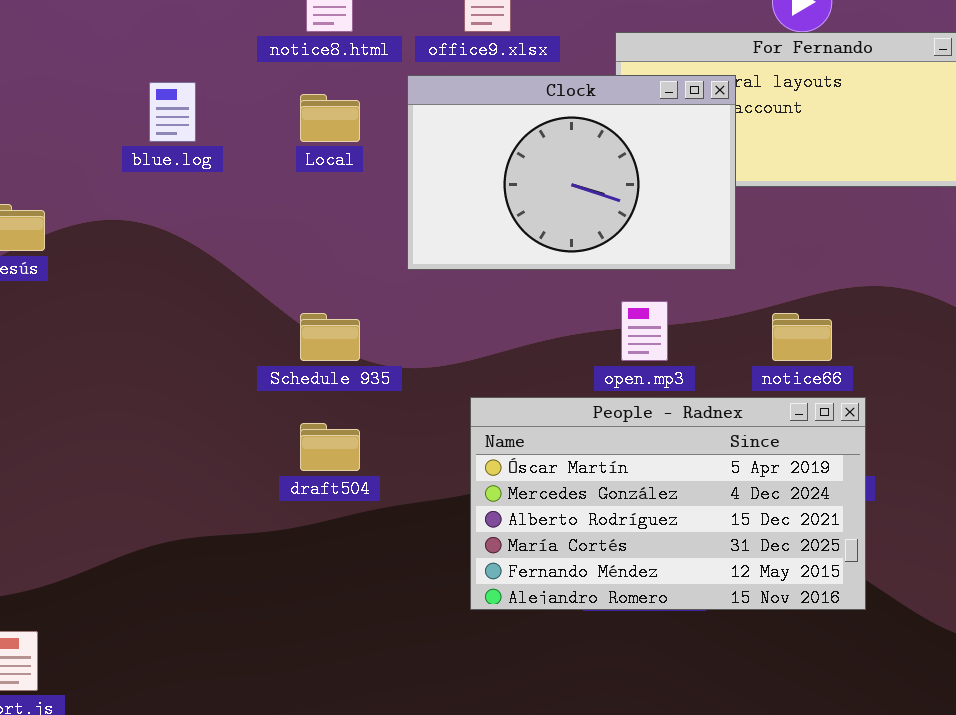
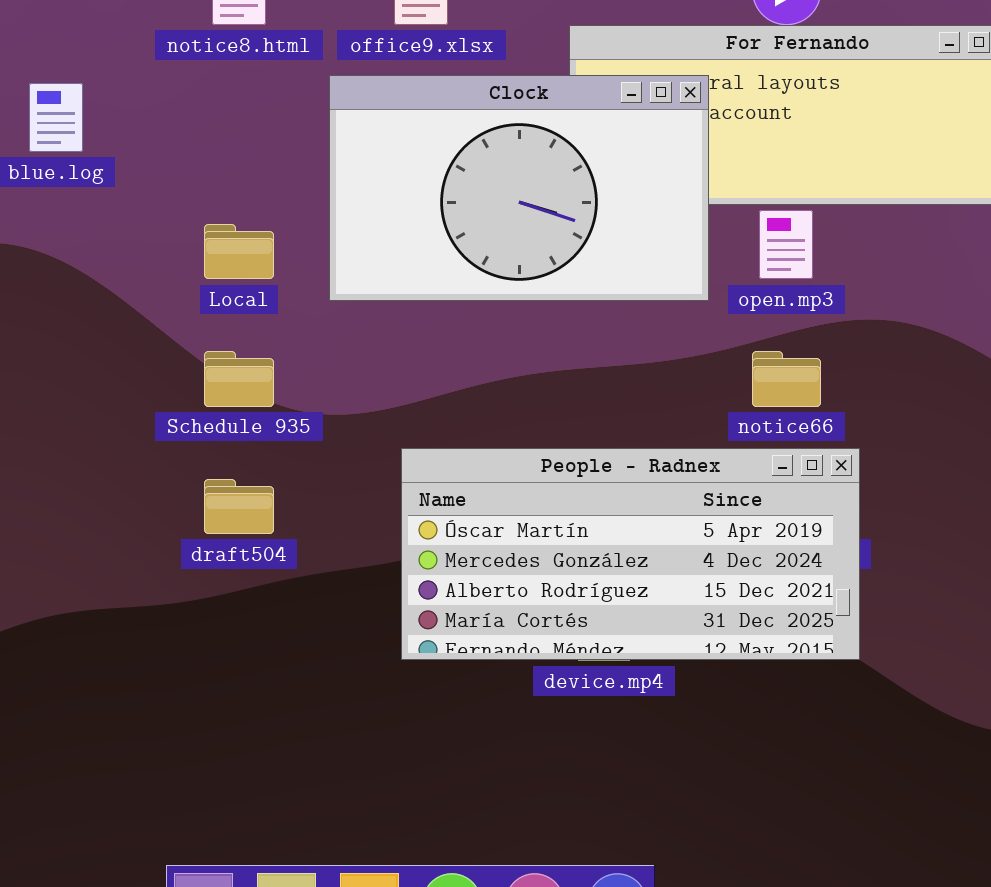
Local: [300,94,360,142] -> [204,224,274,279], moved
open.mp3: [621,301,668,361] -> [759,210,813,279], moved
People - Radnex: [470,397,866,610] -> [401,448,860,660], resized

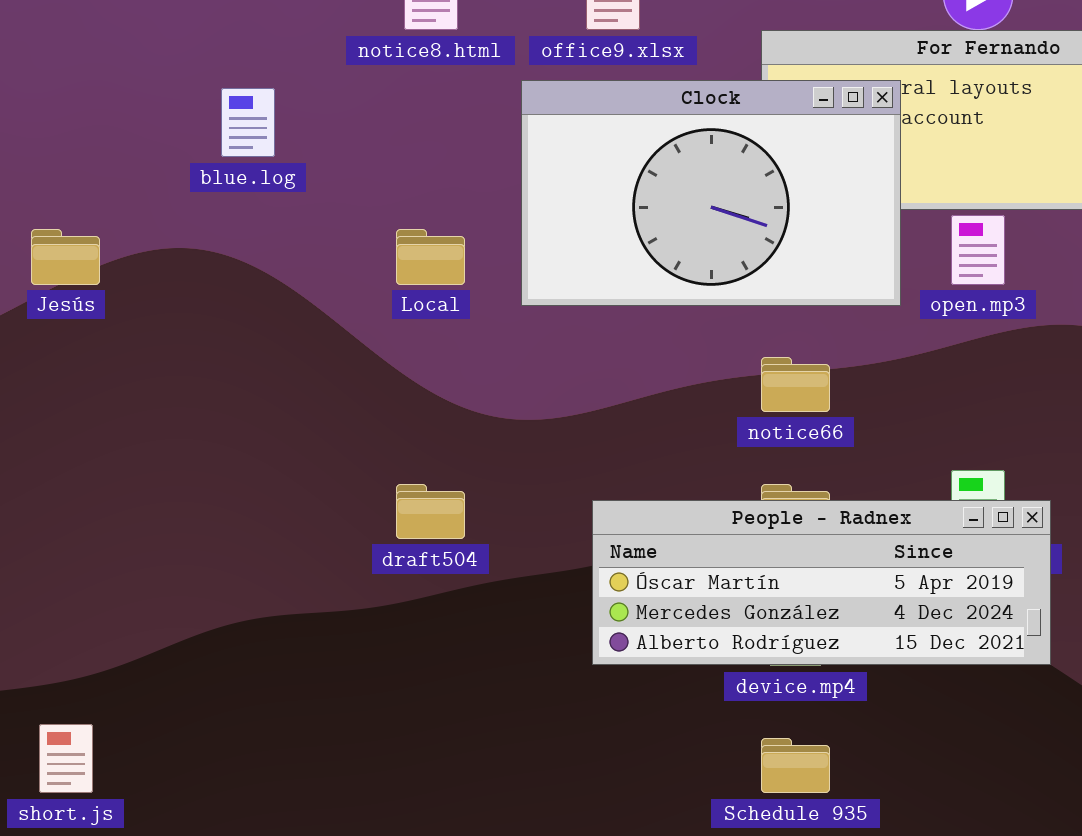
Schedule 935: [204,351,274,407] -> [761,738,830,793], moved
notice66: [752,351,821,407] -> [761,357,830,412], moved
People - Radnex: [401,448,860,660] -> [592,500,1051,665], resized

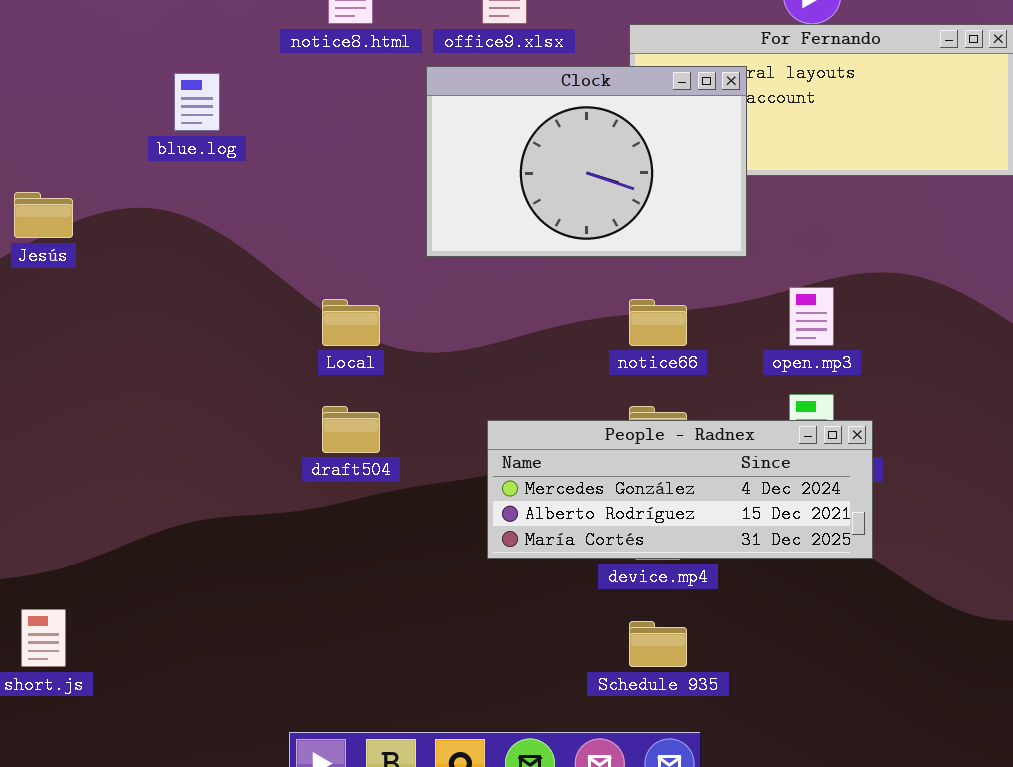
open.mp3: [951,215,1005,285] -> [789,287,834,346], moved
Local: [396,229,465,285] -> [322,299,380,346], moved
People - Radnex: [592,500,1051,665] -> [487,420,873,559], scrolled down 1 row

